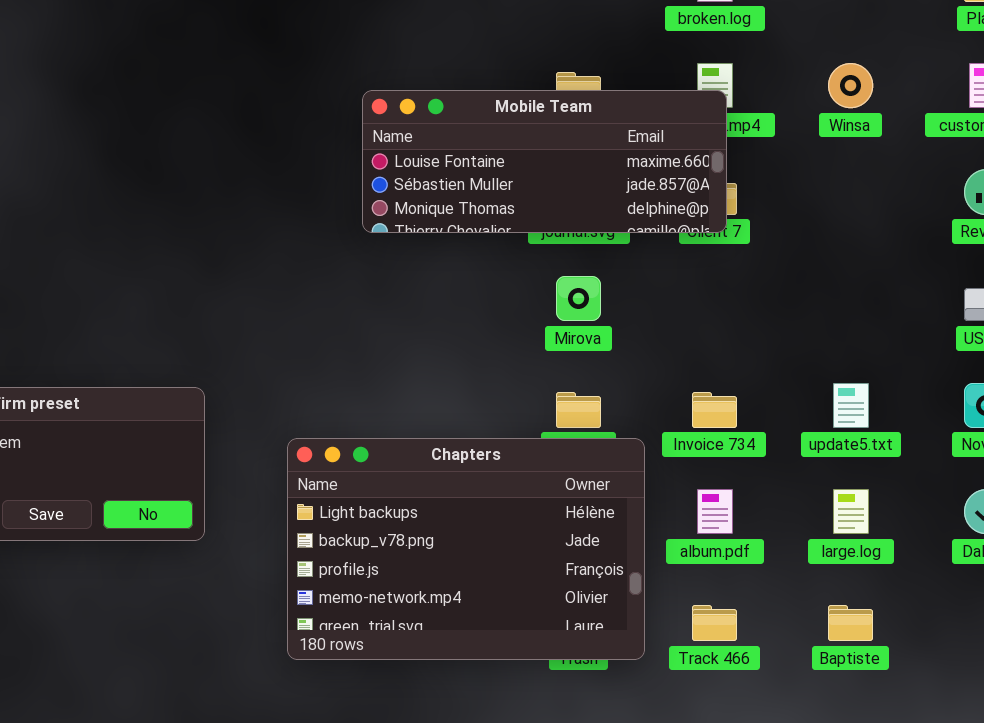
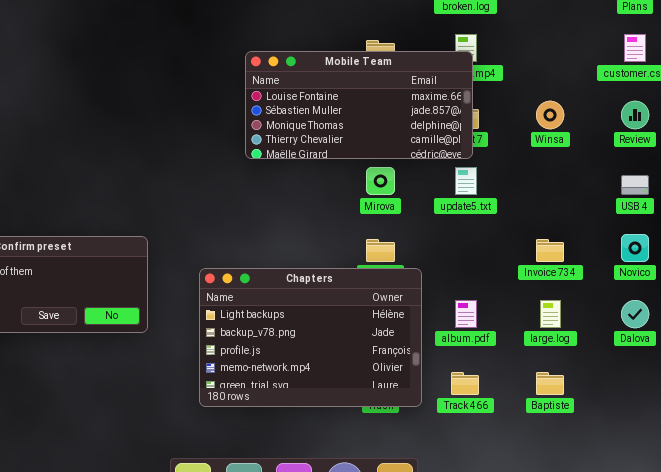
Winsa: [828,63,873,108] -> [536,101,564,129], moved
Mobile Team: [362,90,727,233] -> [245,51,473,159], resized
update5.txt: [833,383,869,428] -> [455,167,477,195], moved
Invoice 734: [692,392,737,428] -> [536,239,564,262], moved

